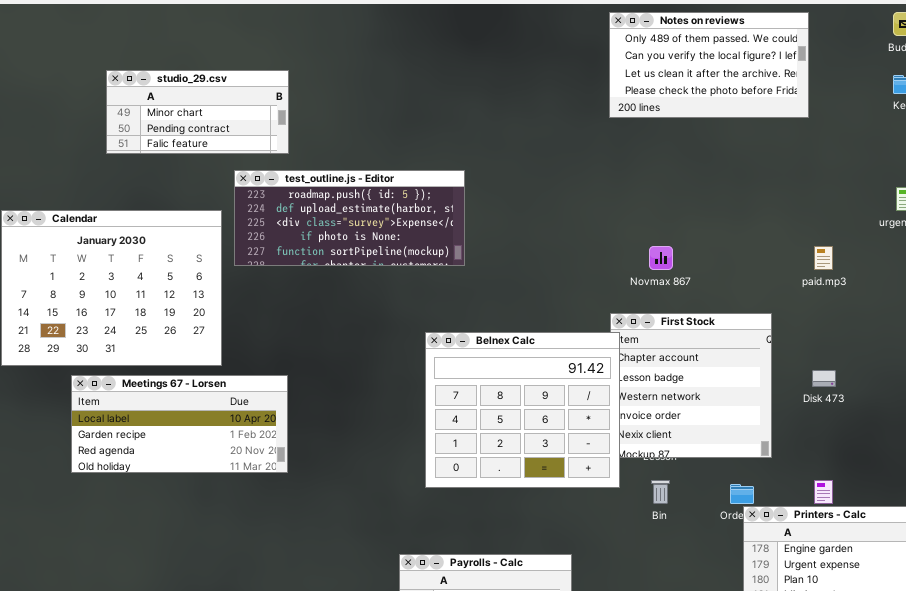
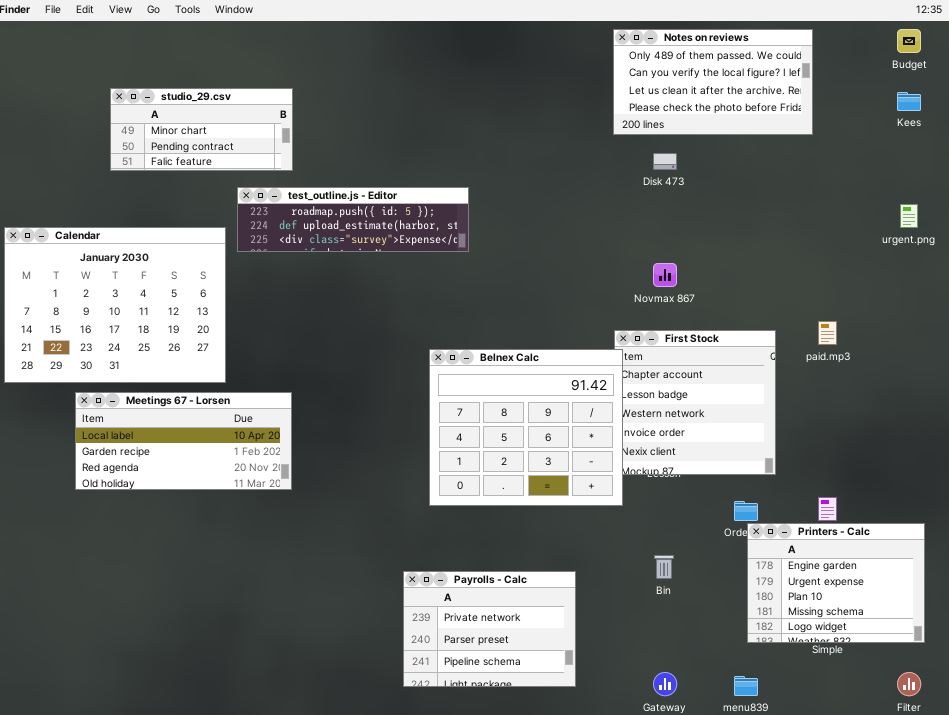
test_outline.js - Editor: [234,170,465,266] -> [237,187,469,252], resized
paid.mp3: [814,246,833,270] -> [818,321,837,345], moved
Disk 473: [812,370,836,387] -> [653,153,677,170], moved
Bin: [651,480,670,504] -> [654,555,674,579], moved

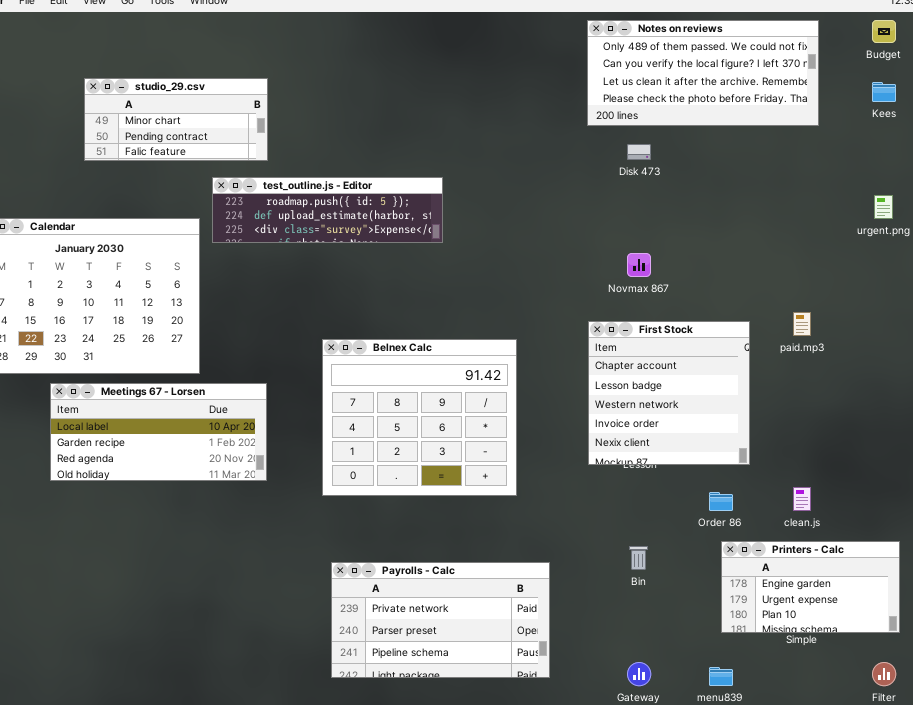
Notes on reviews: [613,29,813,135] -> [587,20,819,126], resized
Belnex Calc: [429,349,623,506] -> [322,339,517,496], moved
Printers - Calc: [747,523,925,643] -> [721,541,900,633], resized
Payrolls - Calc: [403,571,576,687] -> [331,562,550,678], resized

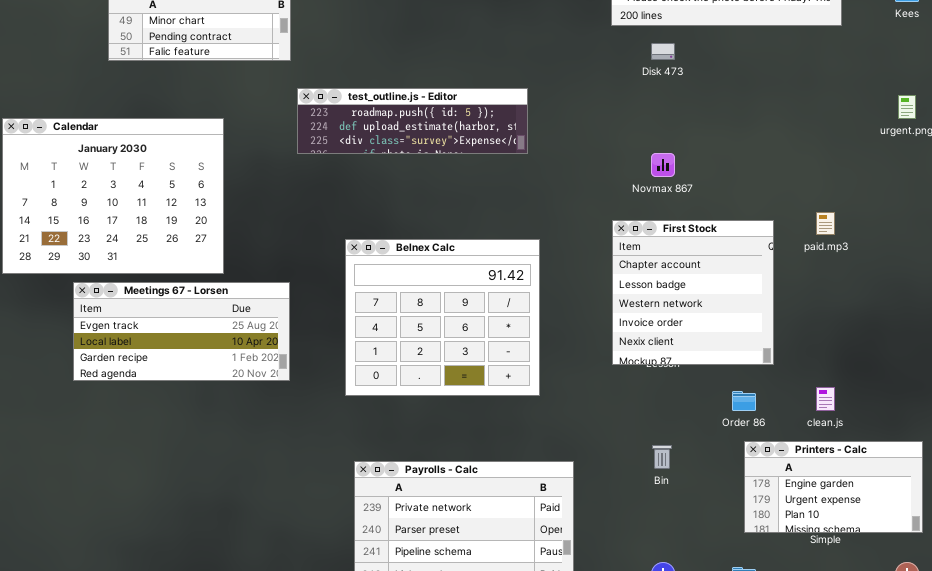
test_outline.js - Editor: [212,177,443,243] -> [297,88,528,154], moved
Meetings 67 - Lorsen: [50,383,267,481] -> [73,282,290,381], scrolled up 1 row

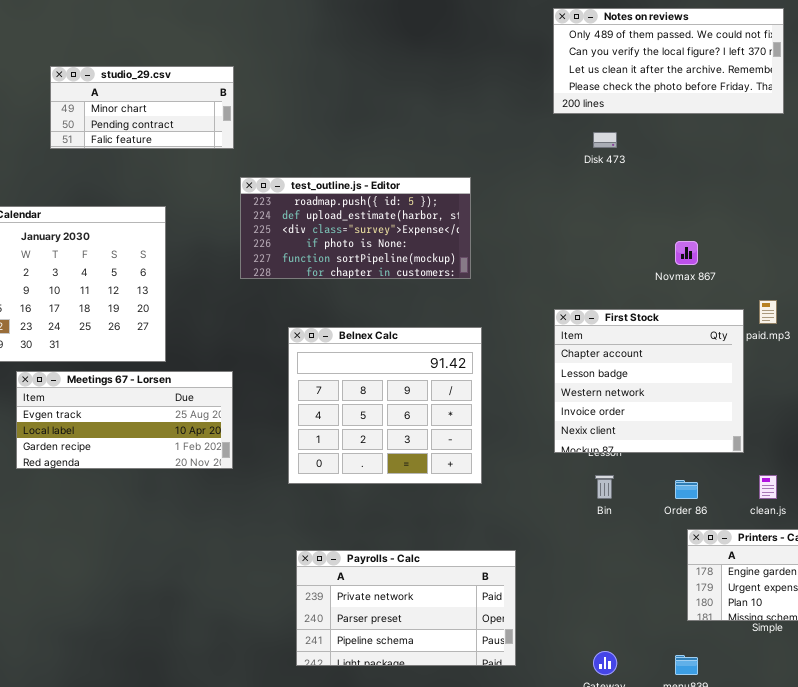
test_outline.js - Editor: [297,88,528,154] -> [240,177,471,279], resized
Novmax 867: [651,153,675,177] -> [675,241,698,265], moved
First Stock: [612,220,774,365] -> [554,309,744,453], resized
Bin: [652,445,672,469] -> [595,475,614,499], moved

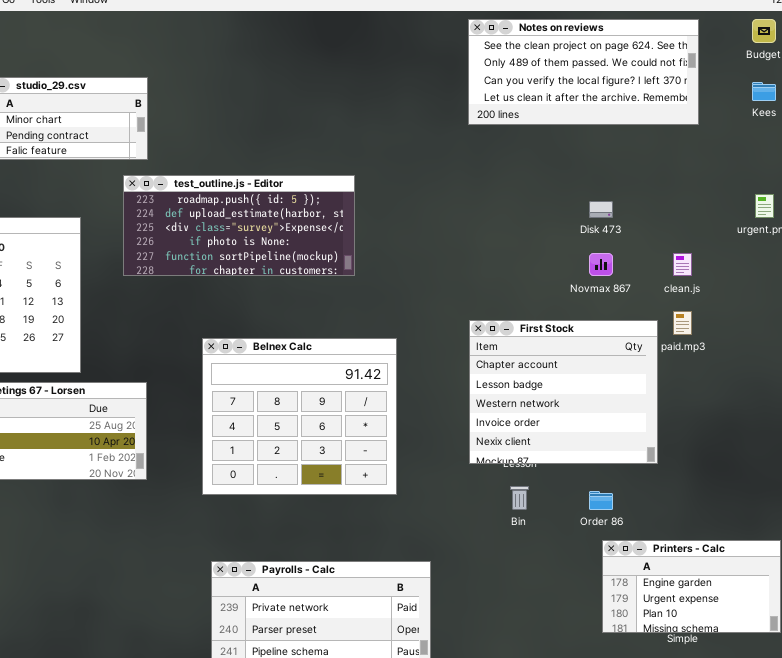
Notes on reviews: [553,8,784,114] -> [468,19,699,125], scrolled up 1 row
Disk 473: [593,132,617,148] -> [589,201,613,218], moved
test_outline.js - Editor: [240,177,471,279] -> [123,175,355,276], moved
clean.js: [759,475,777,499] -> [673,253,692,276], moved

